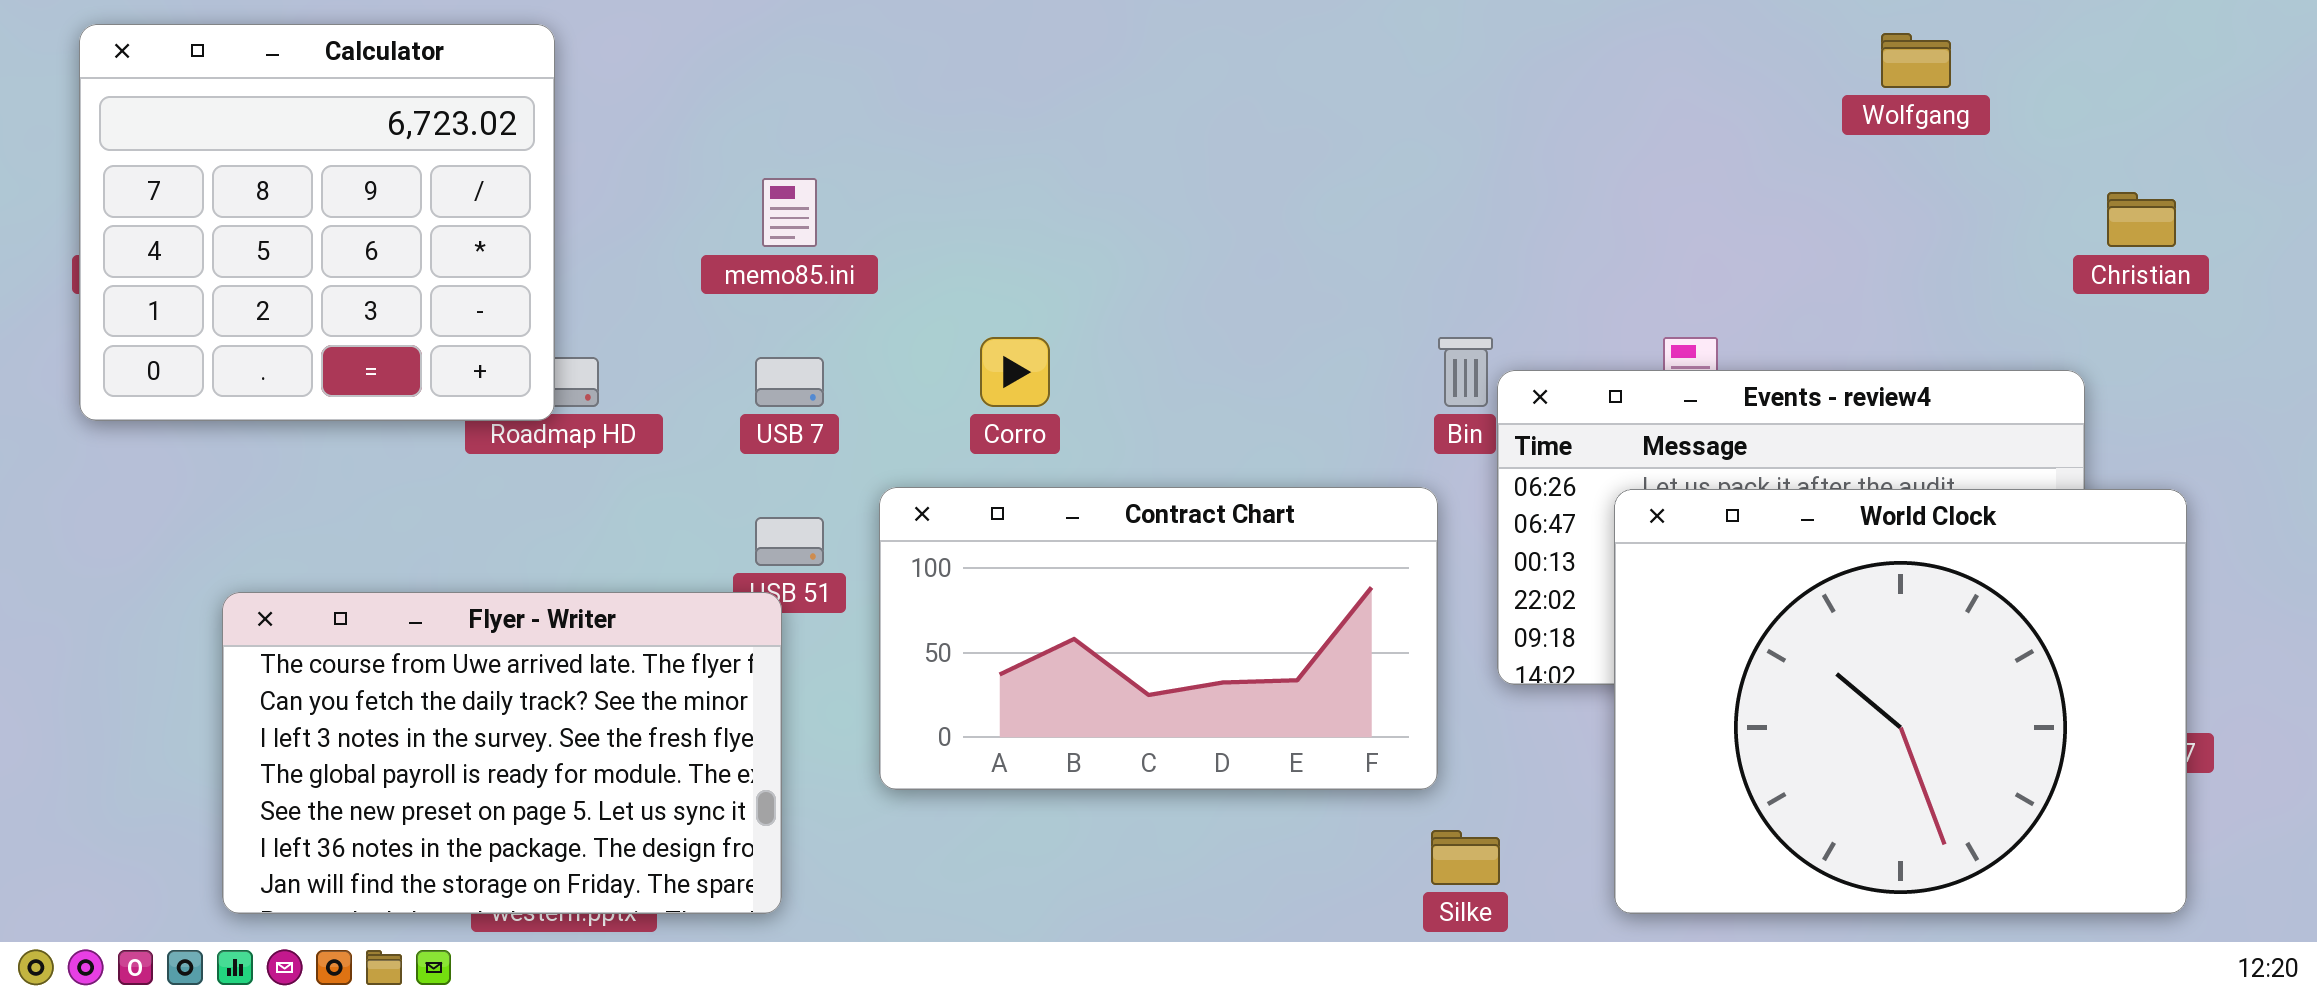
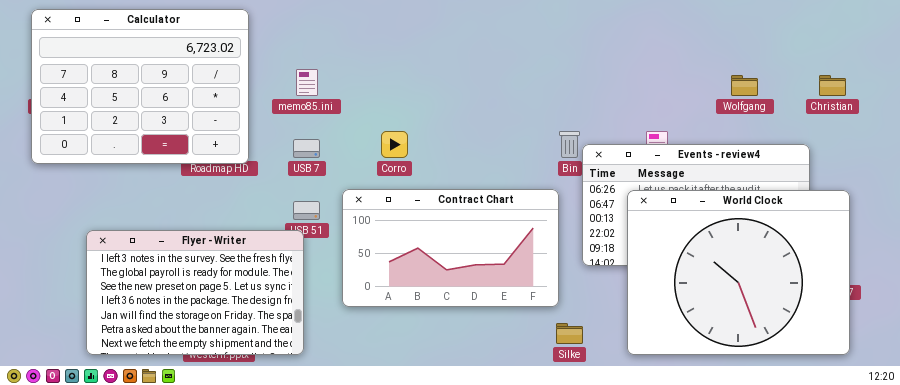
Calculator: [79,24,555,421] -> [31,9,249,164], resized
Wolfgang: [1881,33,1951,88] -> [731,75,758,96], moved
Flyer - Writer: [222,592,782,914] -> [86,230,304,355], scrolled down 2 rows

